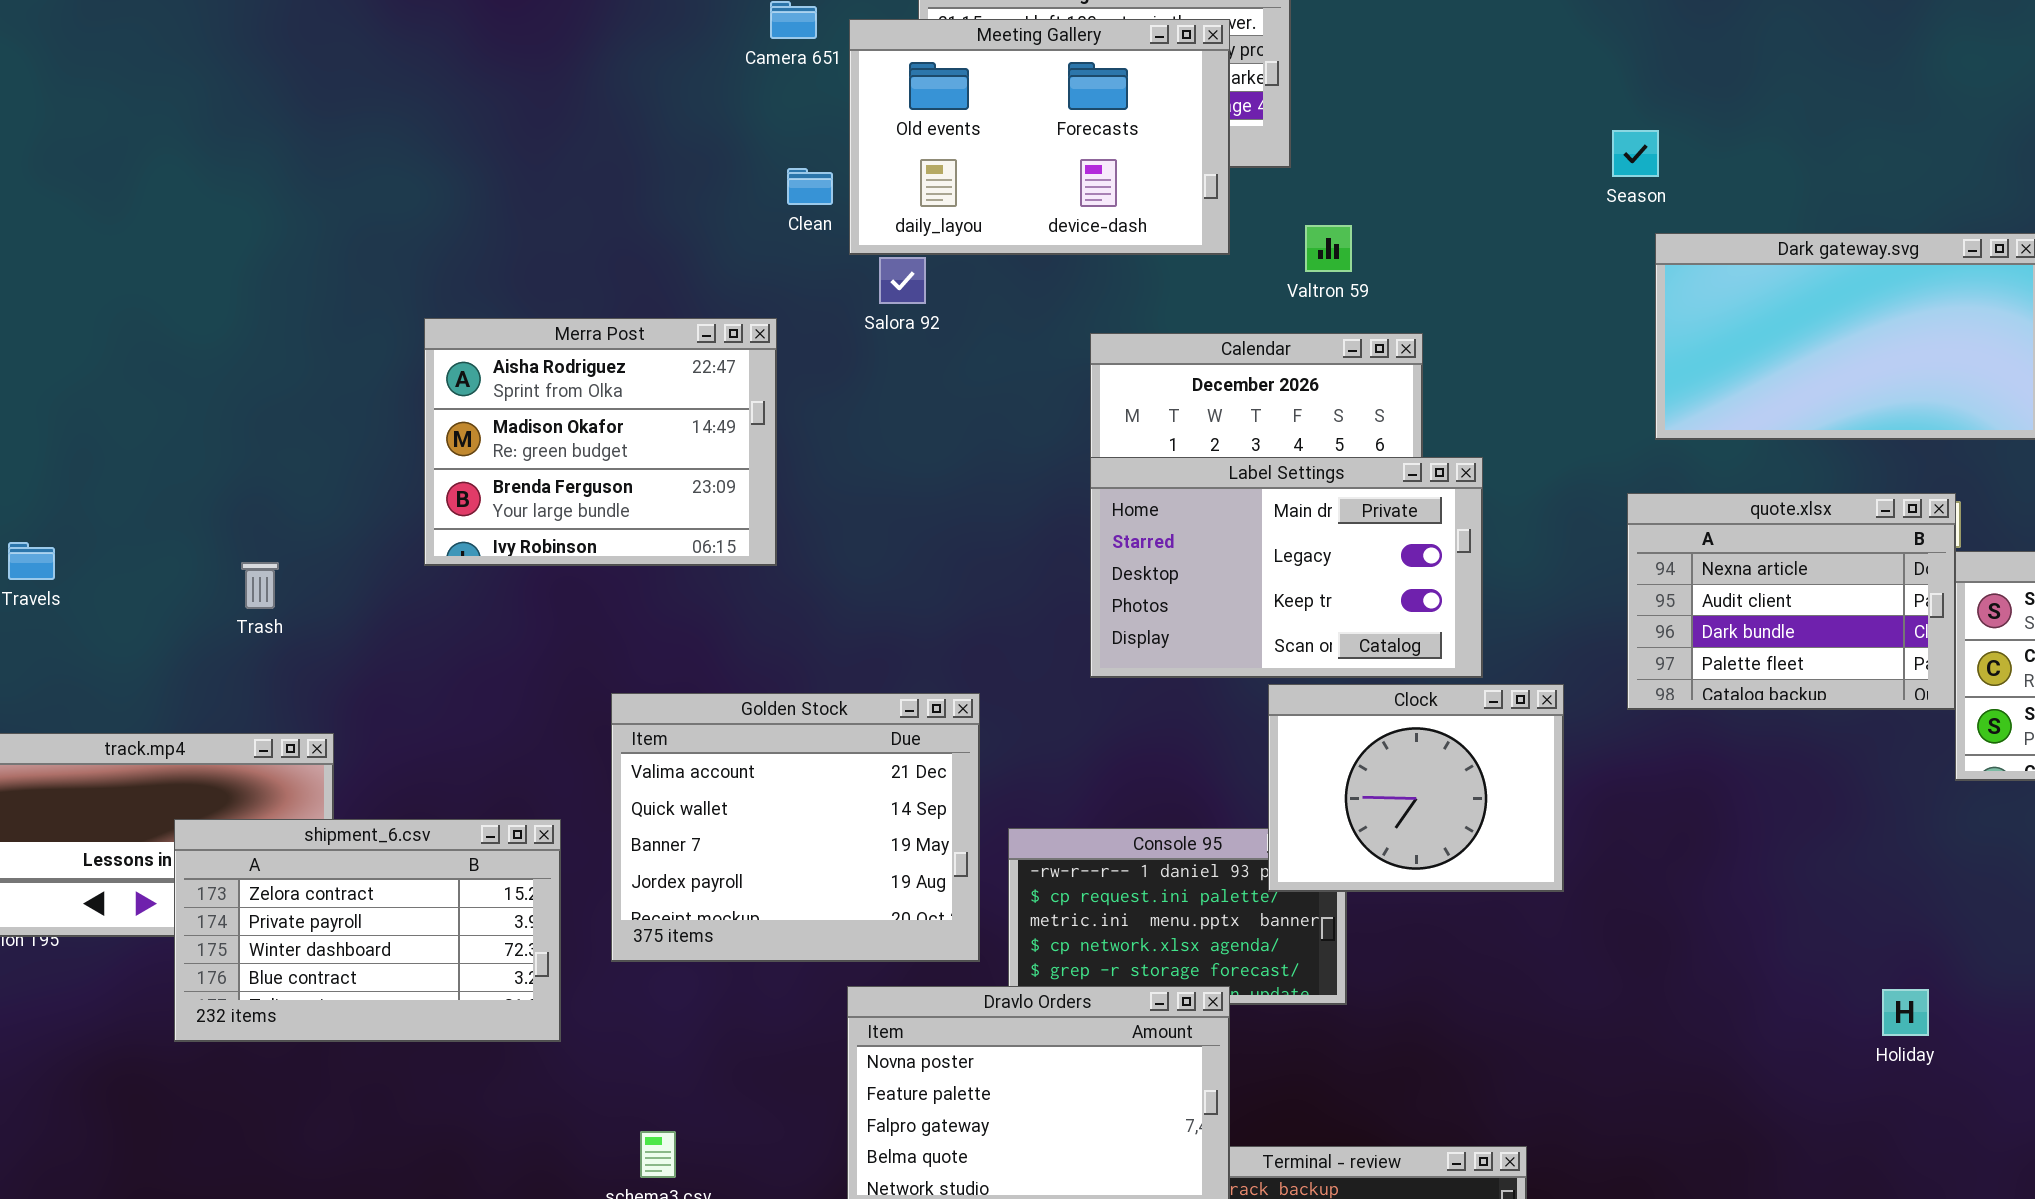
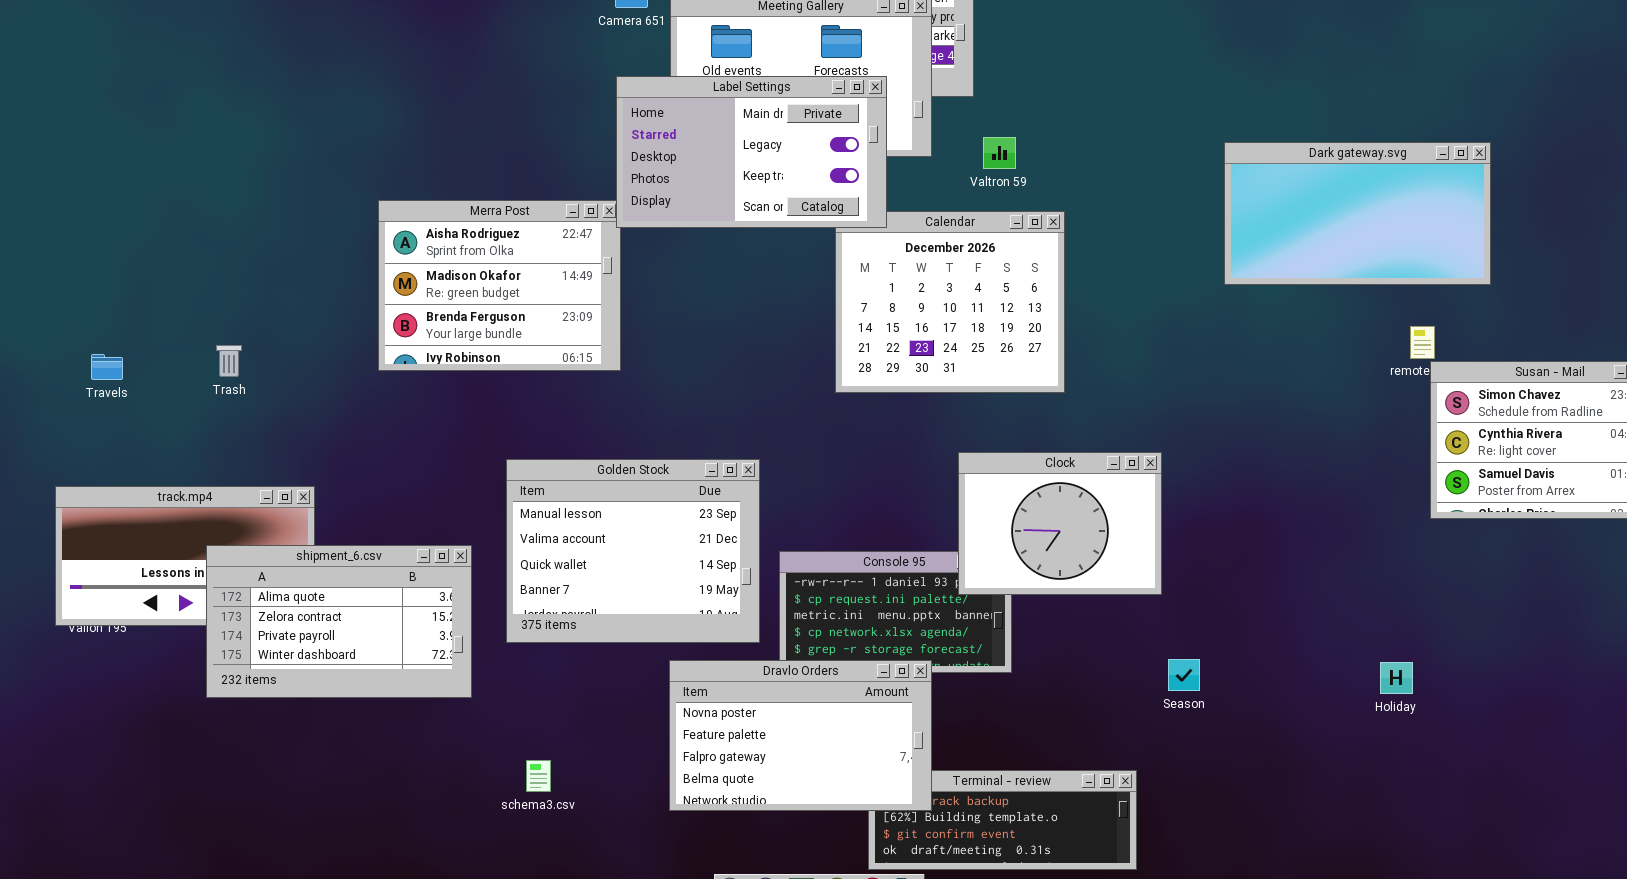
Season: [1612,130,1659,177] -> [1168,659,1200,691], moved
Label Settings: [1090,457,1483,678] -> [616,76,887,228], moved
quote.xlsx: [1627,493,1956,710] -> none, closed
Trash: [241,562,279,609] -> [216,345,242,377], moved
Golden Stock: [611,693,980,962] -> [506,459,760,643], scrolled up 1 row
shipment_6.csv: [174,819,561,1042] -> [206,545,472,698], scrolled up 1 row

